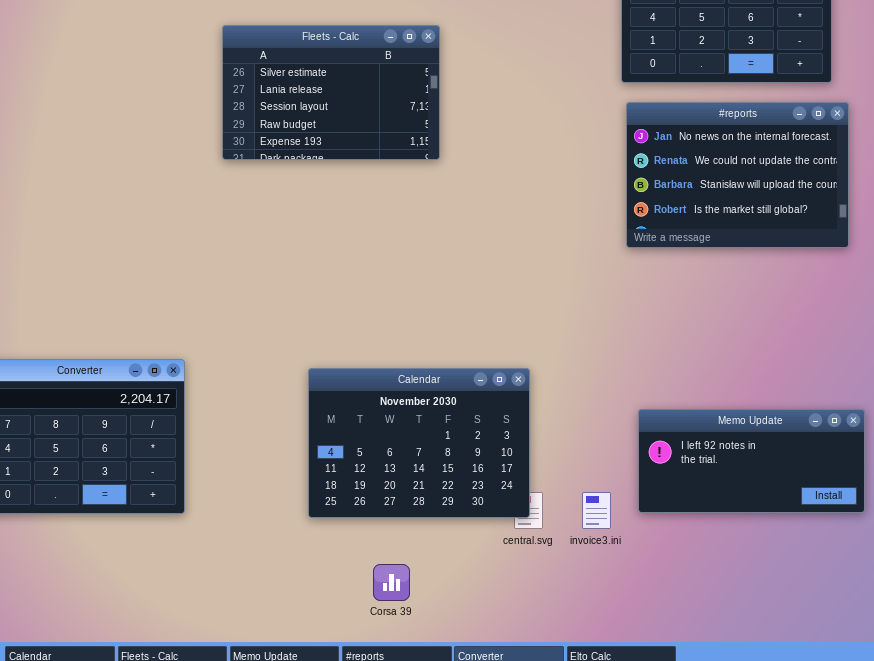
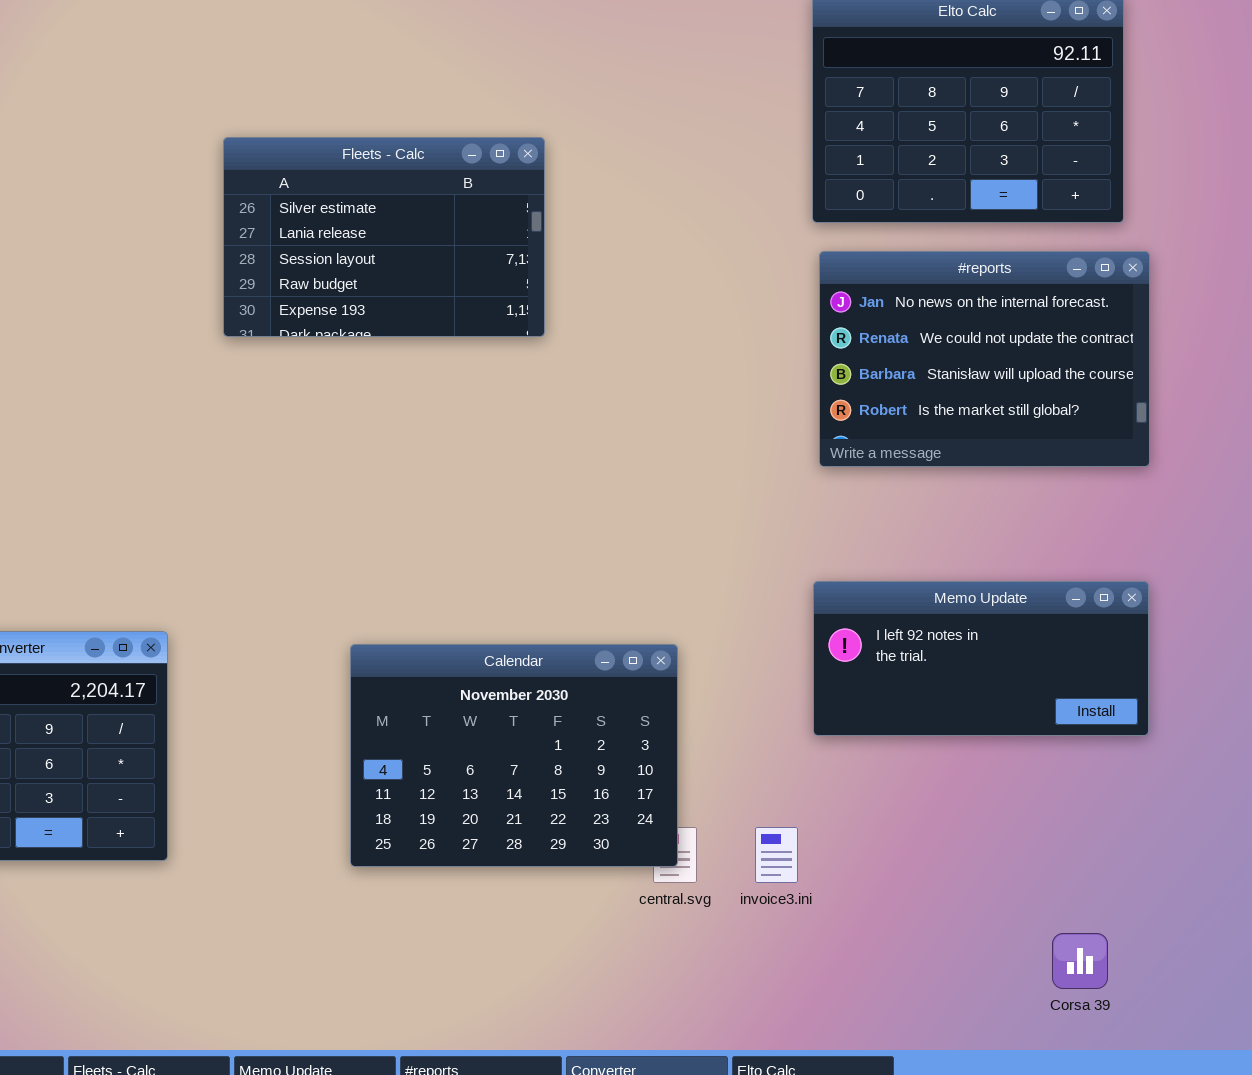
Memo Update: [638,409,865,513] -> [813,581,1149,736], moved
Corsa 39: [373,564,410,601] -> [1052,933,1108,989], moved

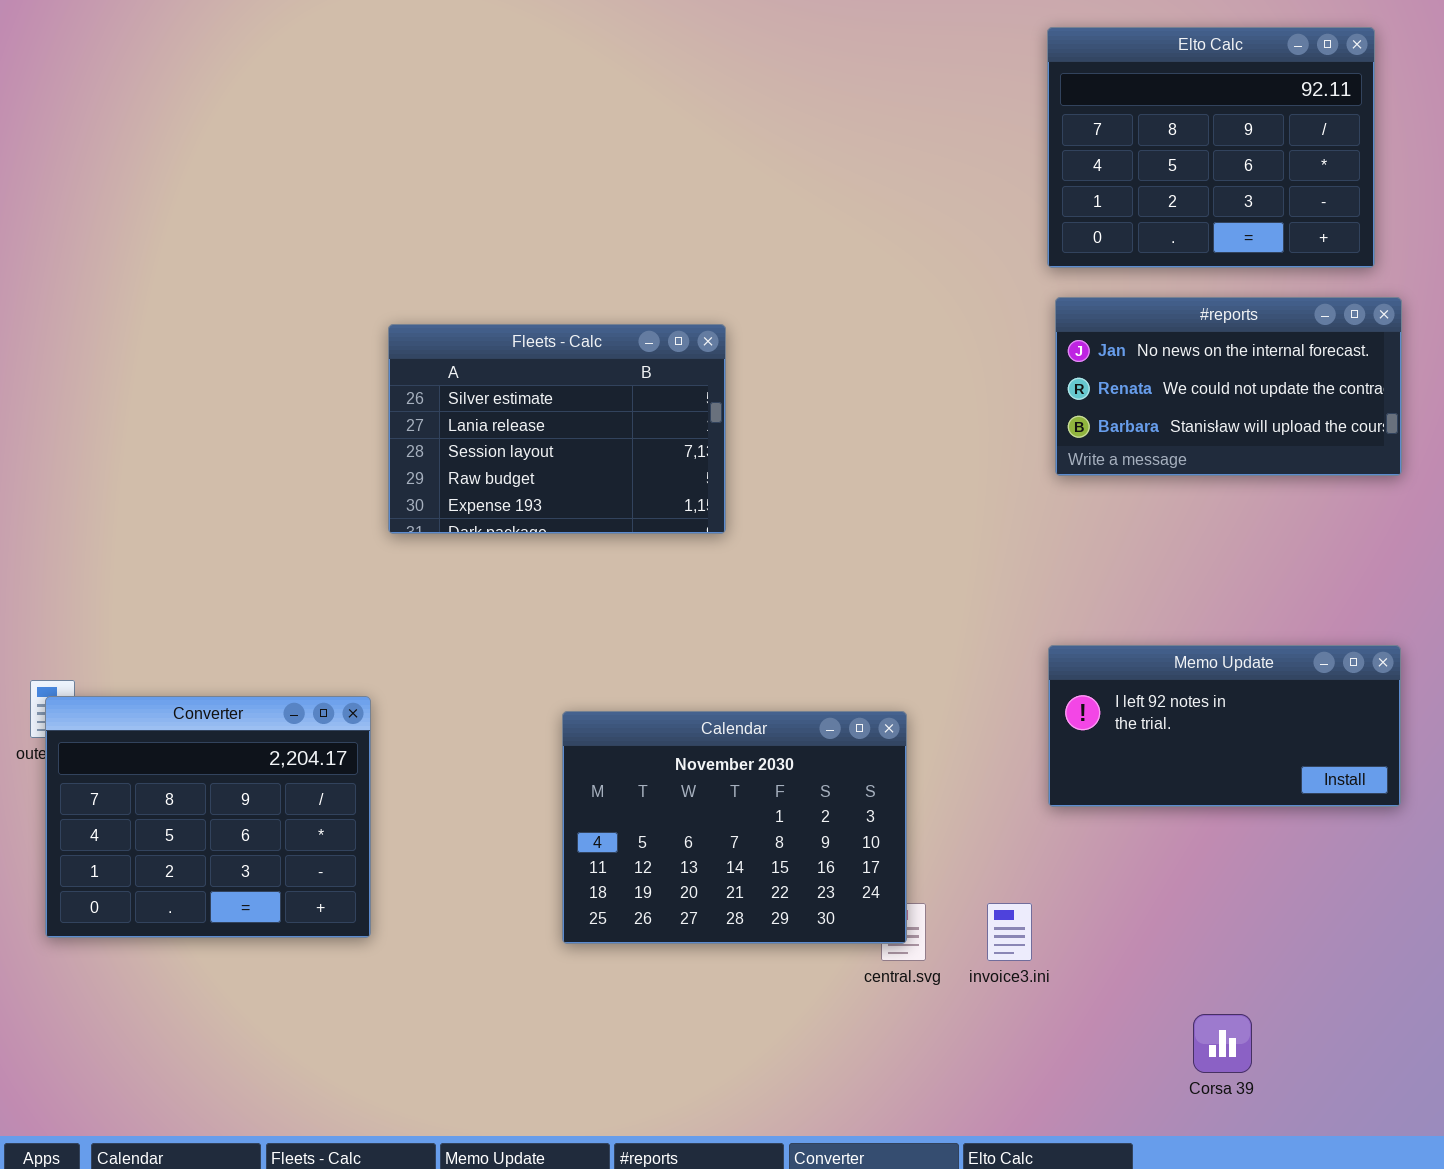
Fleets - Calc: [223,137,545,337] -> [388,324,726,534], moved
#reports: [819,251,1150,467] -> [1055,297,1402,476], resized
Corsa 39: [1052,933,1108,989] -> [1193,1014,1252,1073], moved

